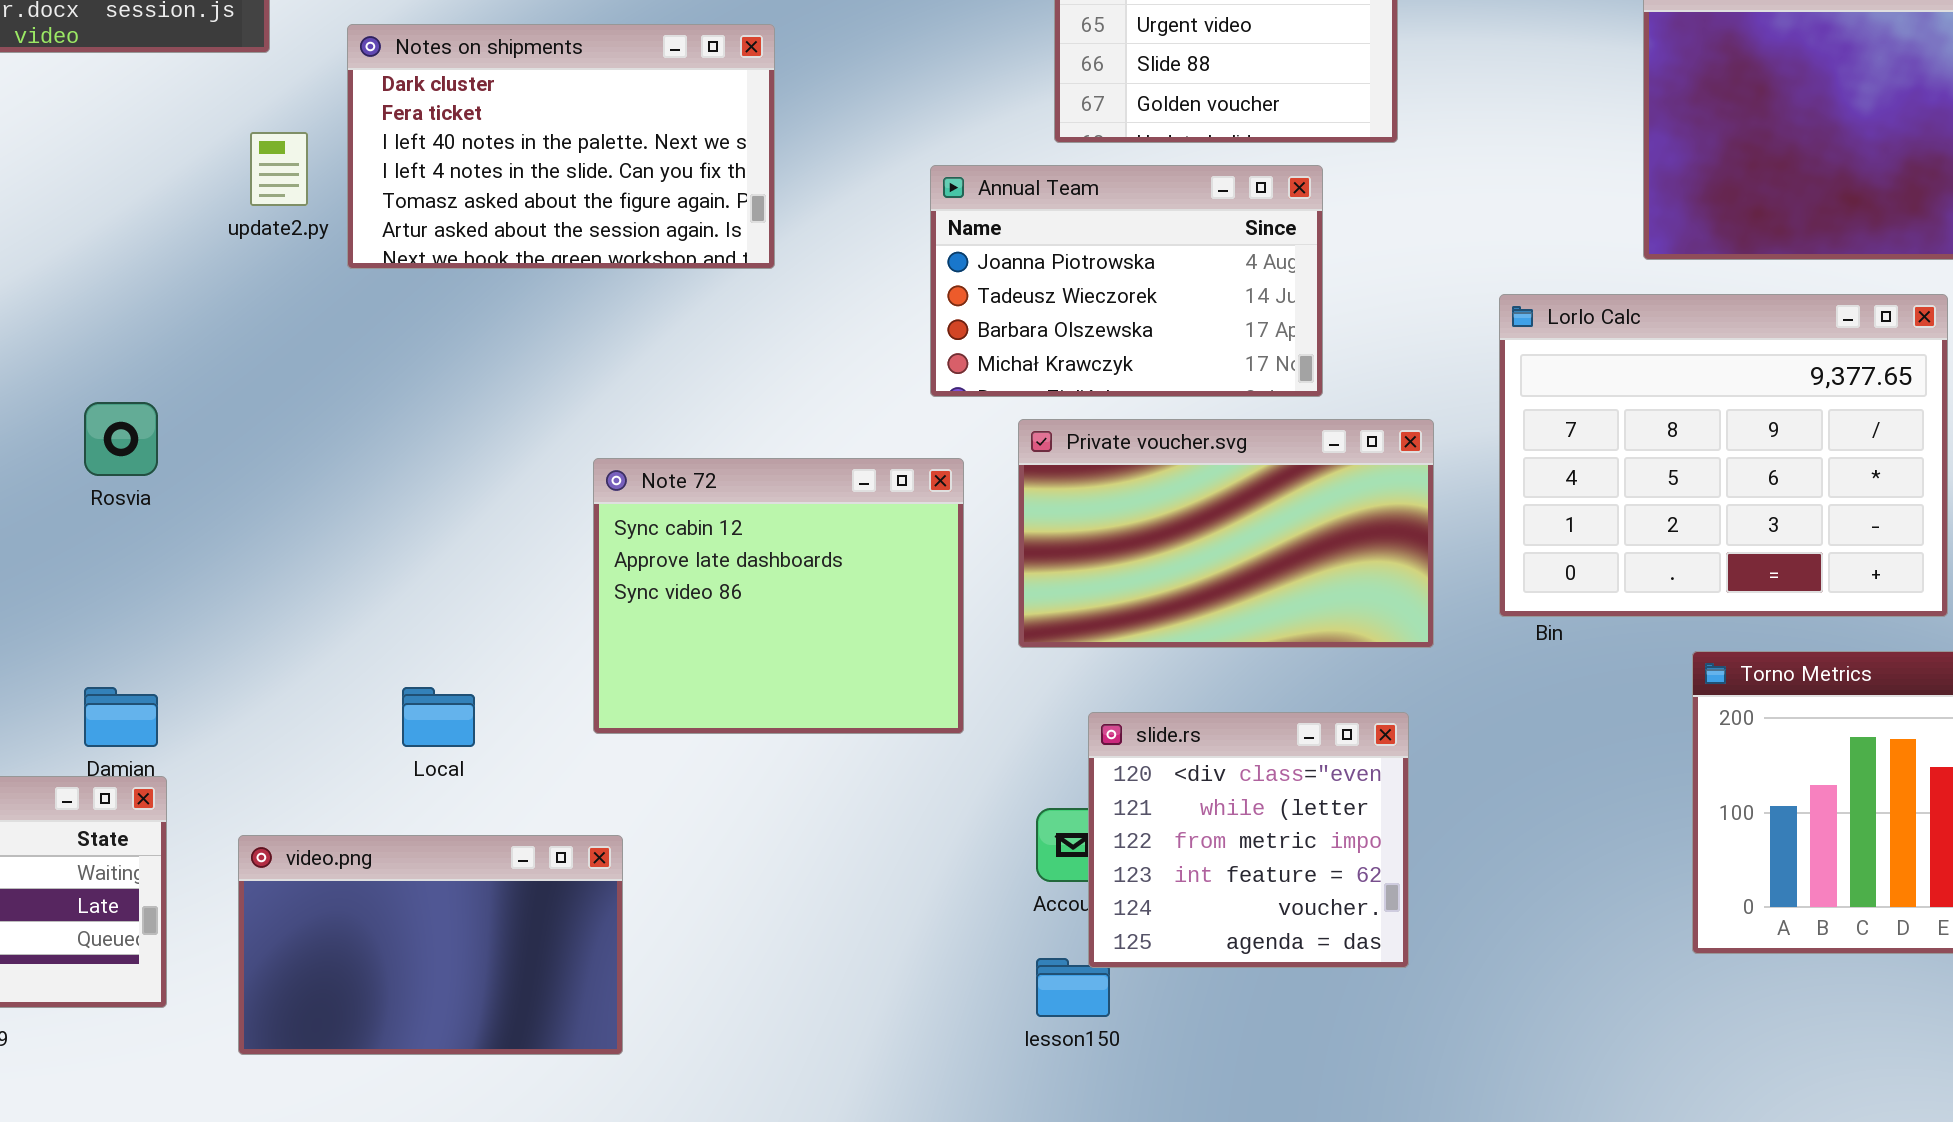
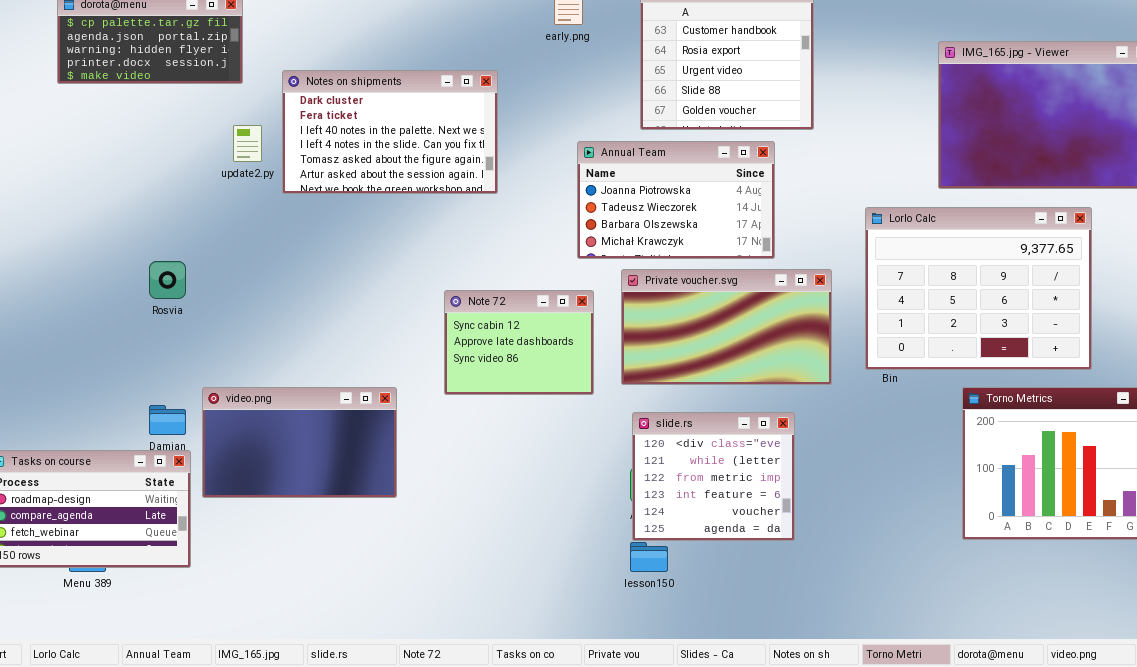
Note 72: [593,458,964,734] -> [444,290,594,395], resized
slide.rs: [1088,712,1409,968] -> [632,412,795,541], moved
video.png: [238,835,623,1055] -> [202,387,397,498], moved

